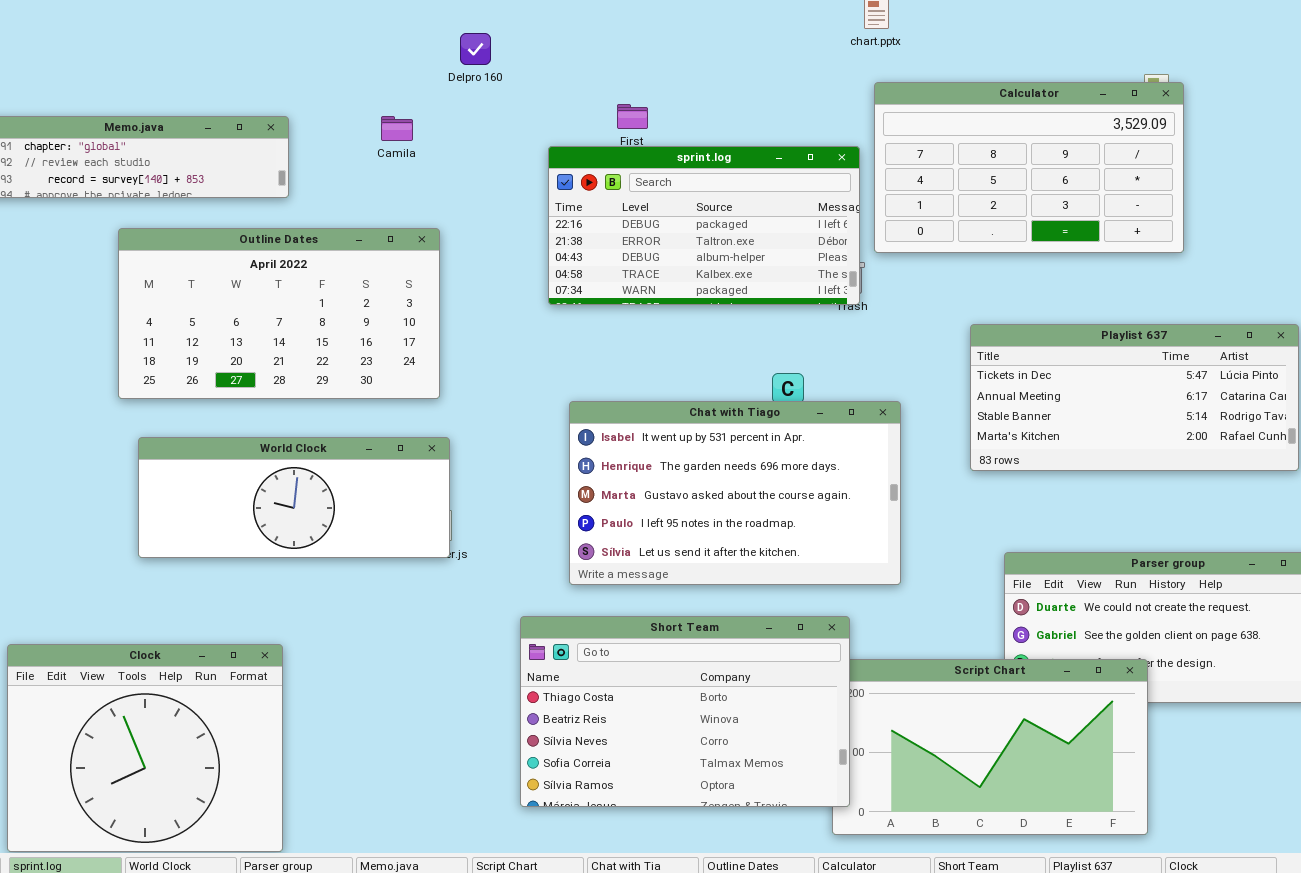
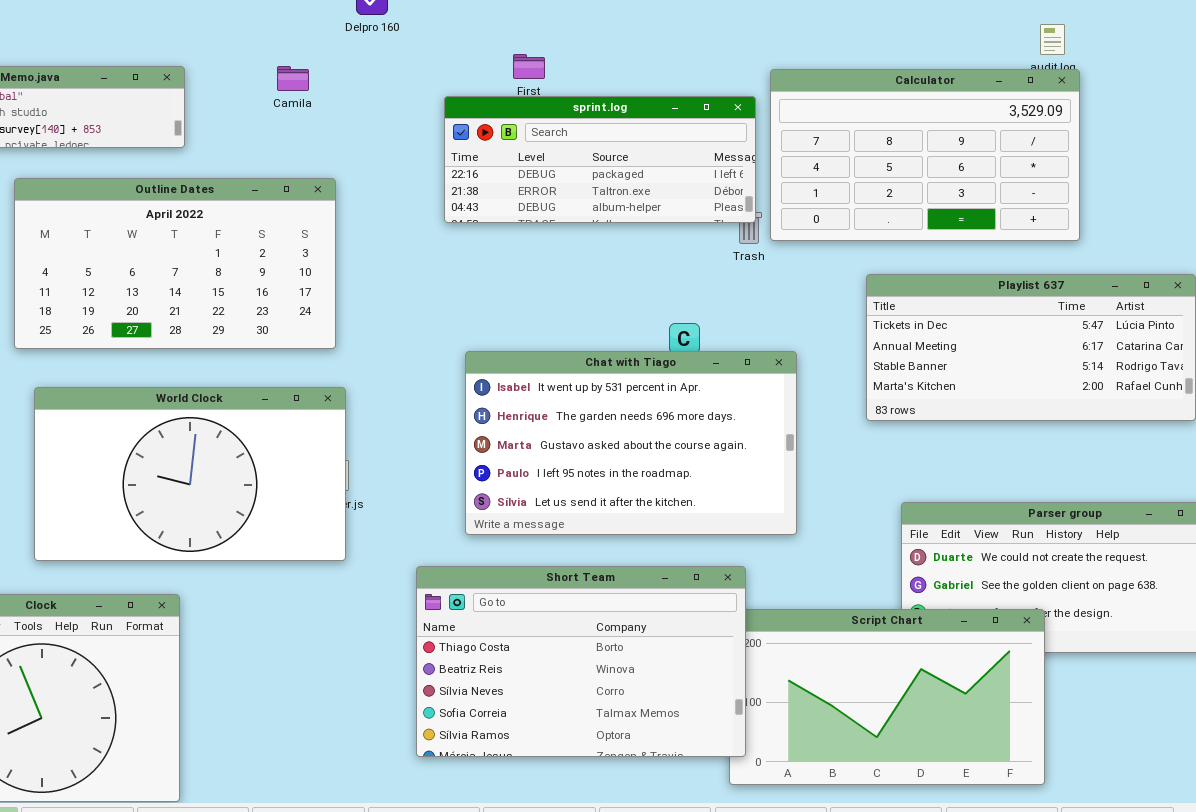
Calculator: [874,82,1184,253] -> [770,69,1080,241], moved
sprint.log: [548,146,860,305] -> [444,96,756,223], resized
World Clock: [138,437,450,558] -> [34,387,346,561], resized

